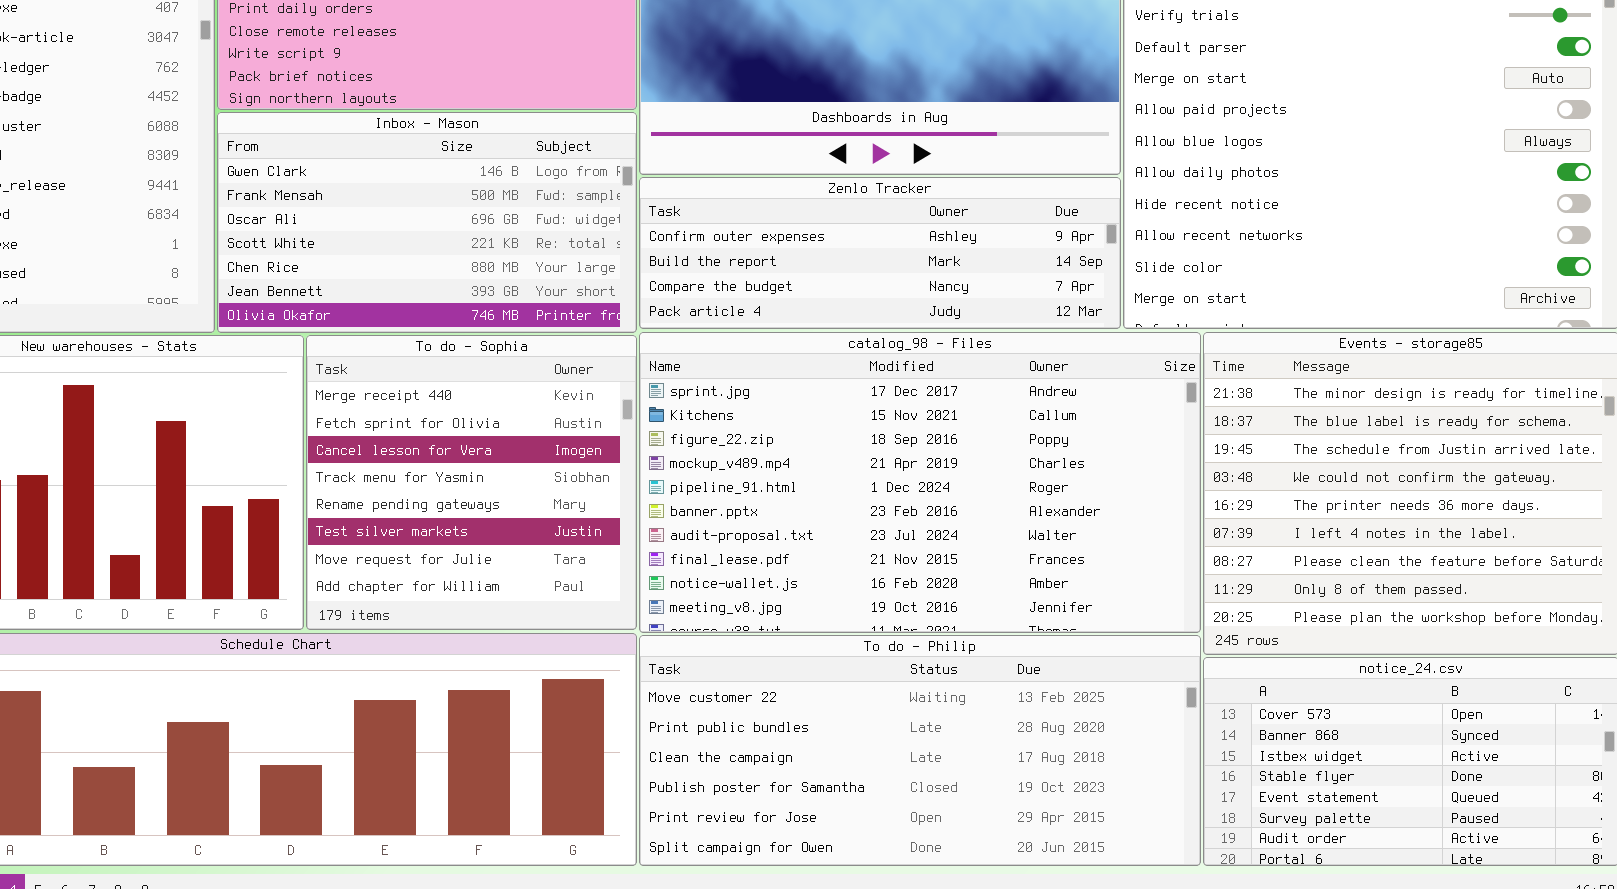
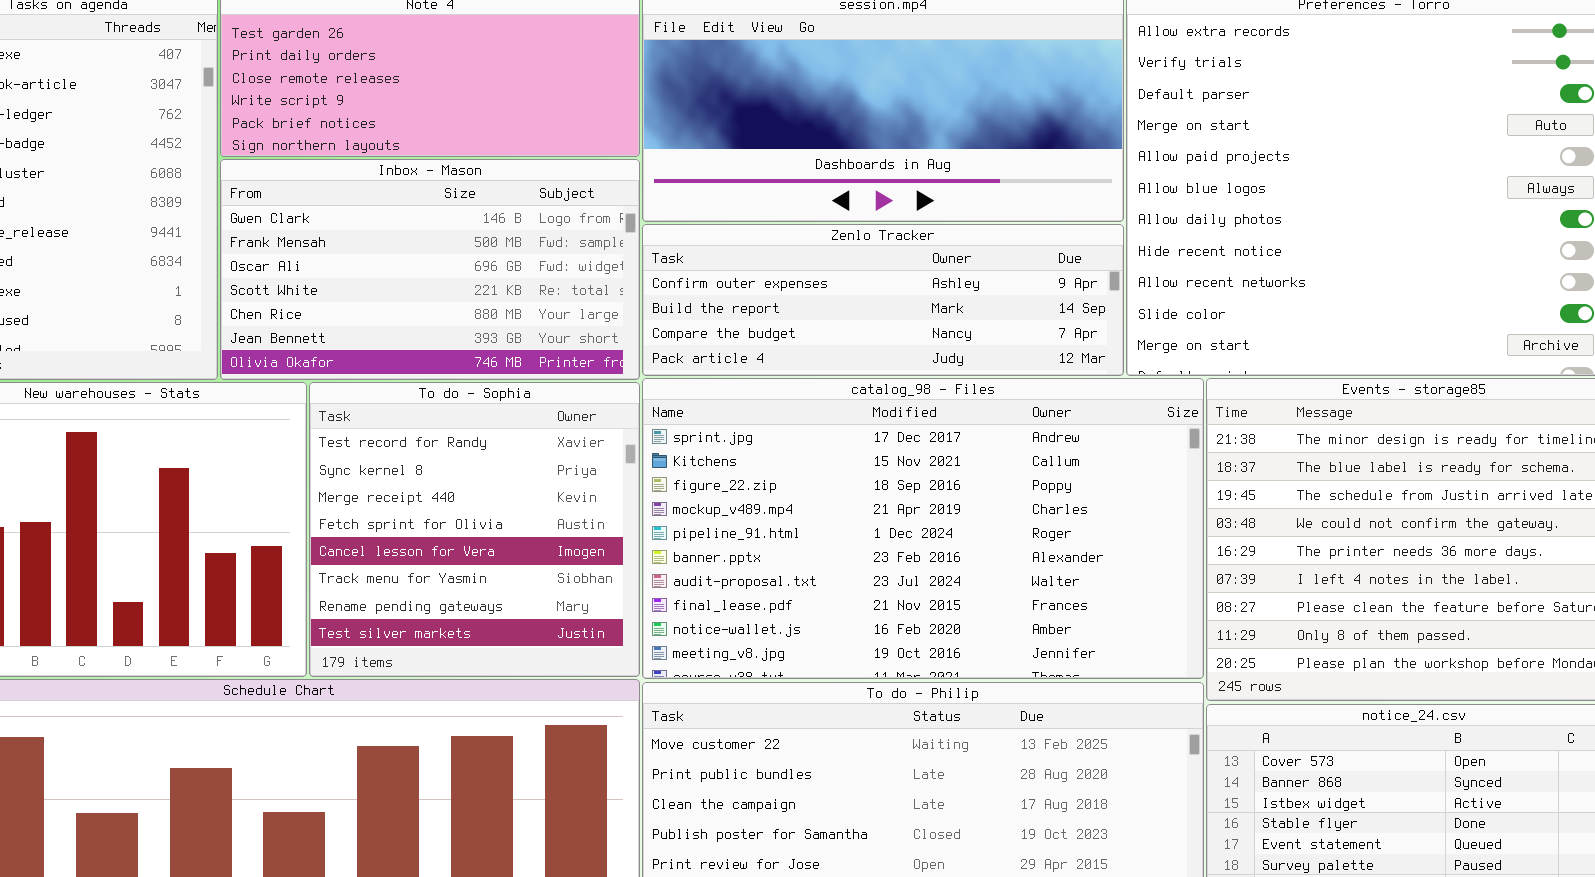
To do - Sophia: [306,335,637,630] -> [309,382,640,677], scrolled up 2 rows

